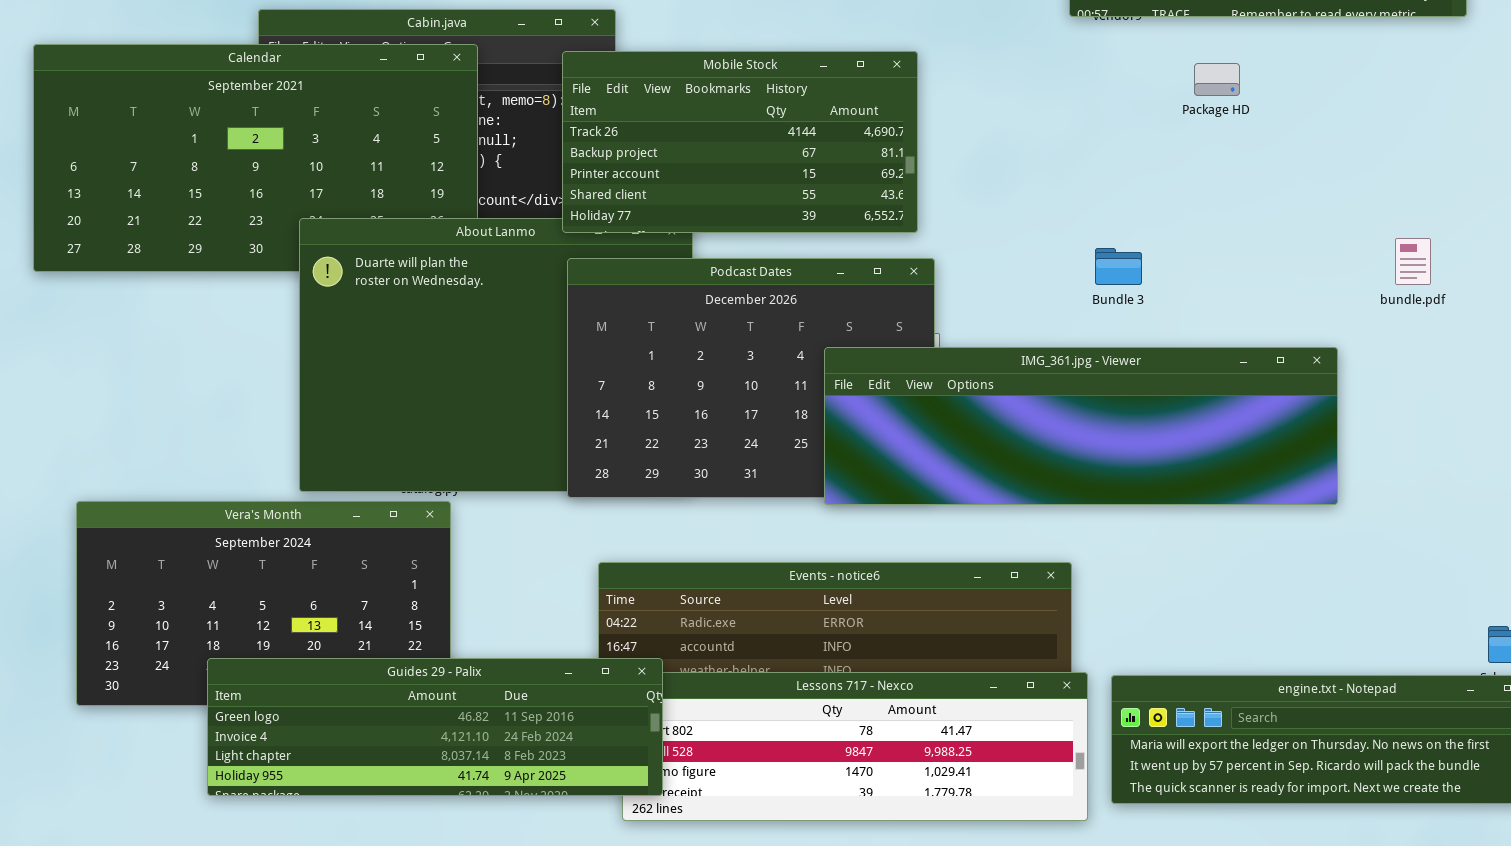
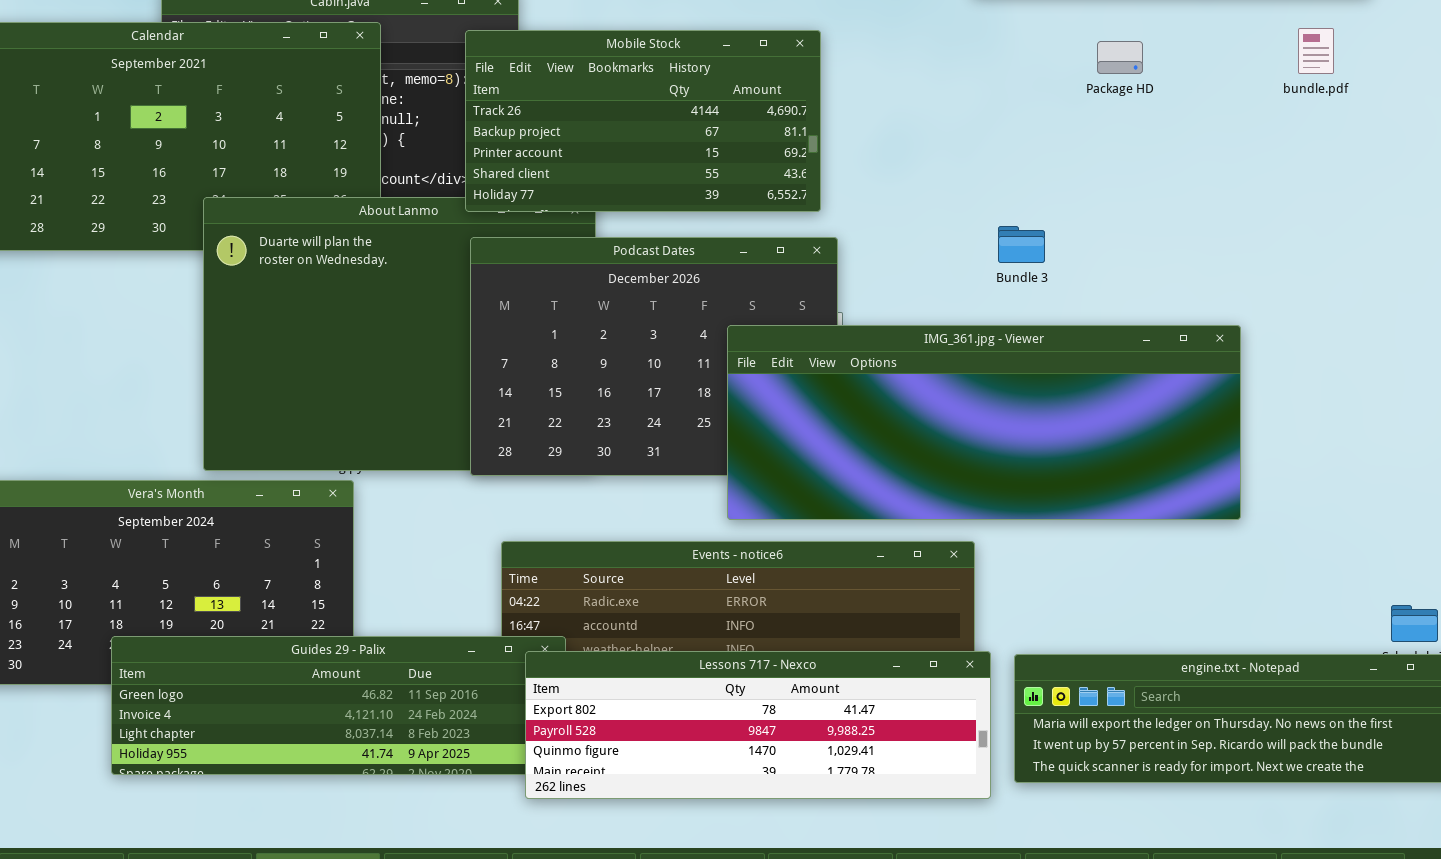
bundle.pdf: [1395,238,1431,285] -> [1298,28,1334,74], moved
IMG_361.jpg - Viewer: [824,347,1338,505] -> [727,325,1241,520], resized
Lessons 717 - Nexco: [622,672,1088,821] -> [525,651,991,799], raised

